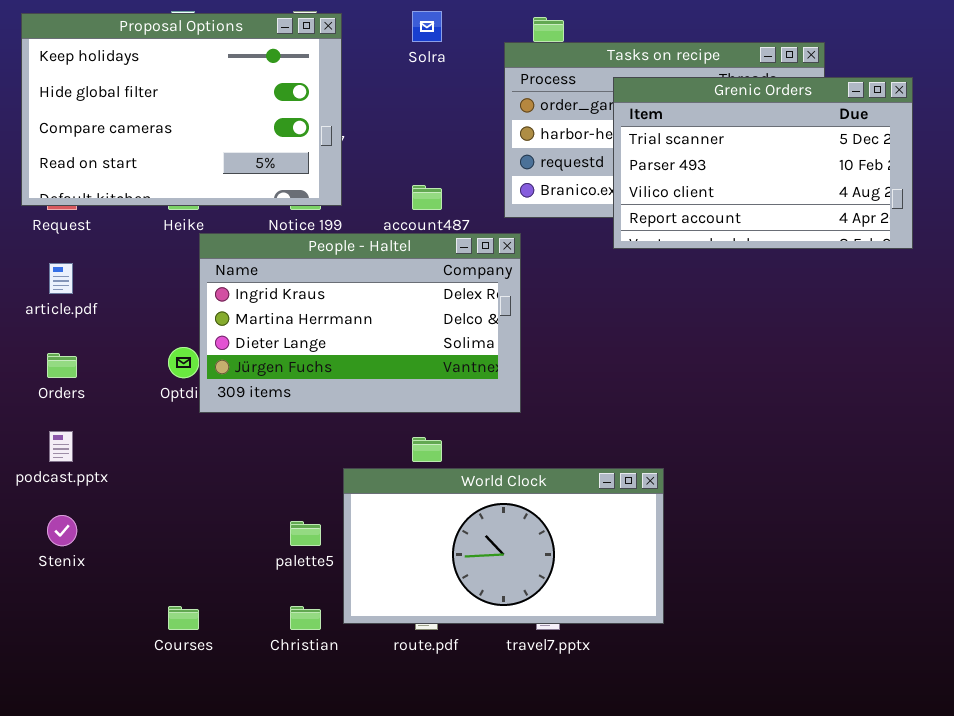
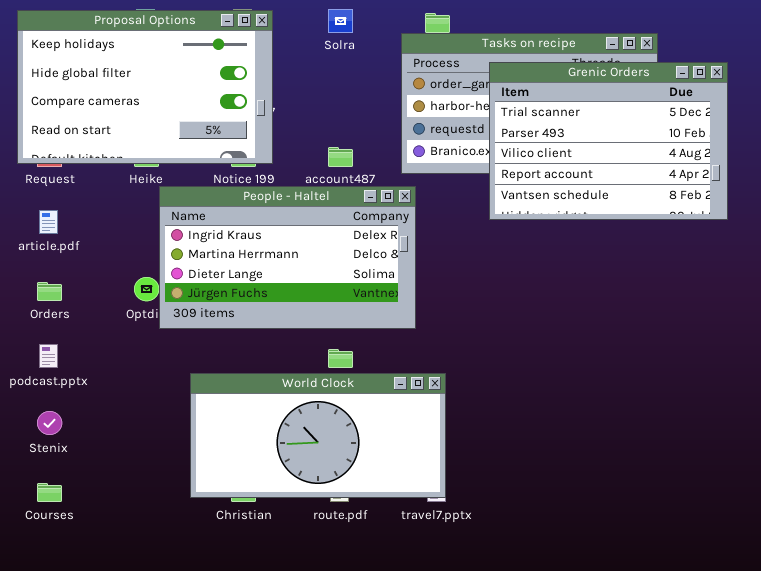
Grenic Orders: [613,77,913,249] -> [489,62,728,220], resized
World Clock: [343,468,664,624] -> [190,373,446,498], moved
Courses: [168,606,199,630] -> [37,483,62,502], moved

